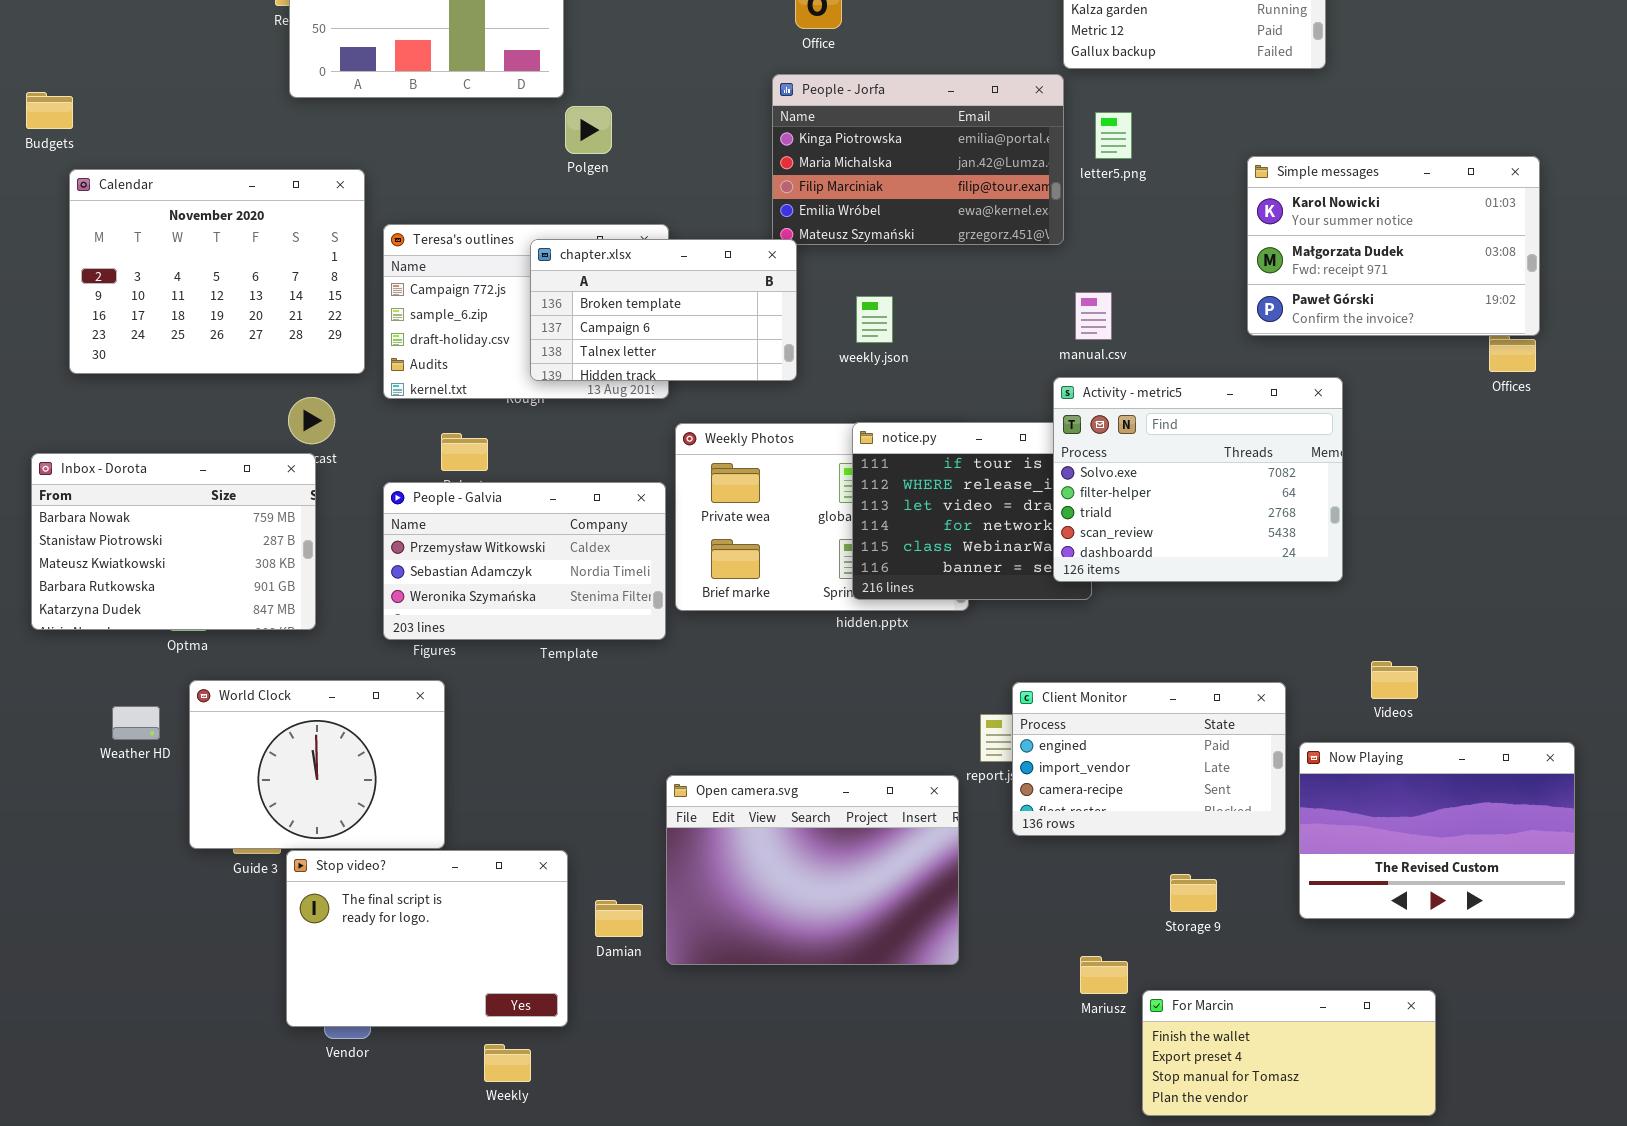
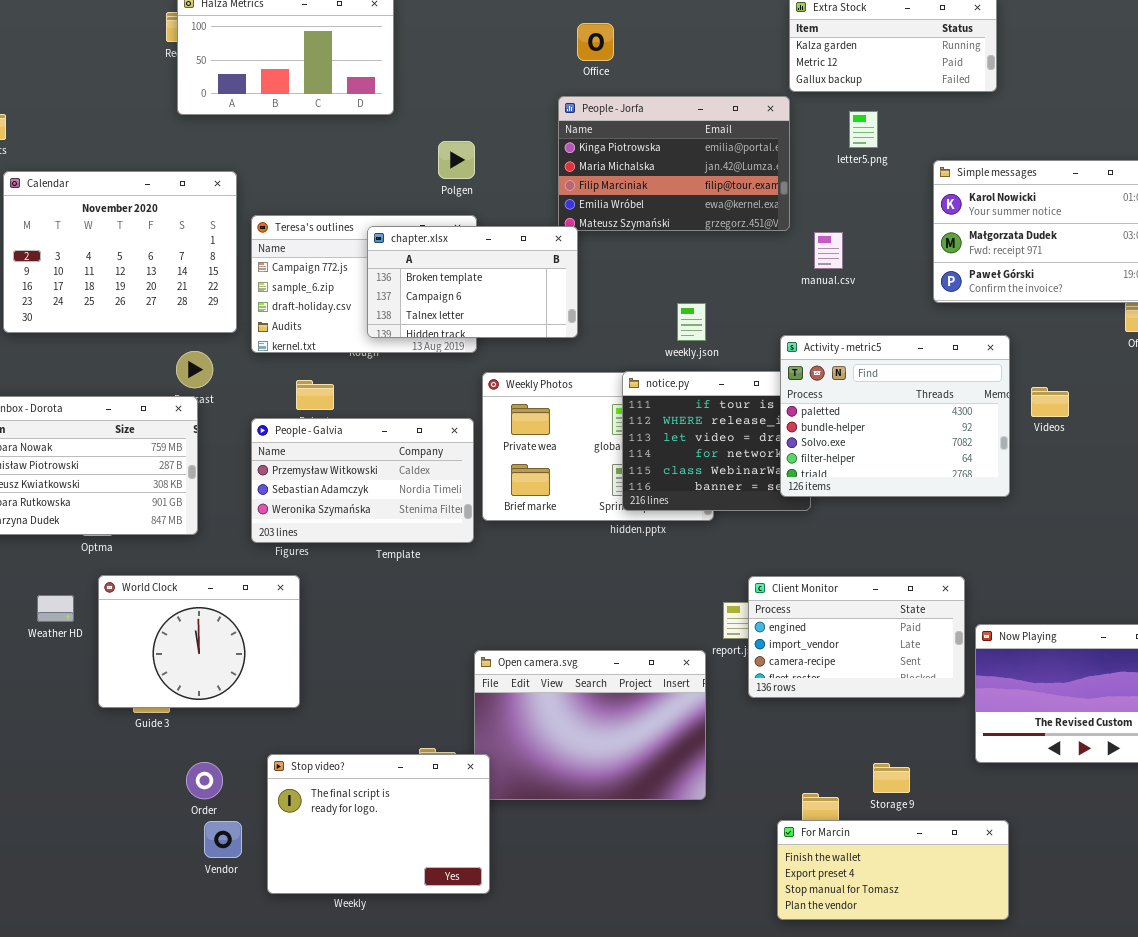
Polgen: [565,106,612,154] -> [438,141,475,179], moved
letter5.png: [1095,112,1132,159] -> [849,111,878,148], moved
manual.csv: [1075,292,1112,340] -> [814,232,843,269], moved
weekly.json: [856,296,893,343] -> [677,303,706,341], moved
Activity - metric5: [1053,377,1343,582] -> [780,335,1010,497], scrolled up 2 rows
Videos: [1371,661,1418,699] -> [1031,387,1069,417], moved
Stop video?: [286,850,568,1027] -> [267,754,490,894], moved
Storage 9: [1170,874,1217,912] -> [873,763,910,793], moved
For Marcin: [1142,990,1436,1116] -> [777,820,1009,920], moved

